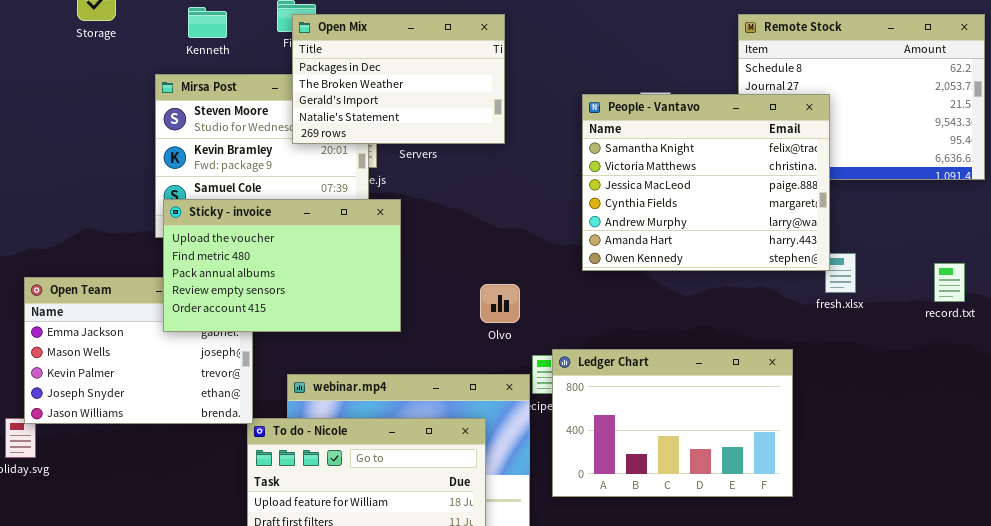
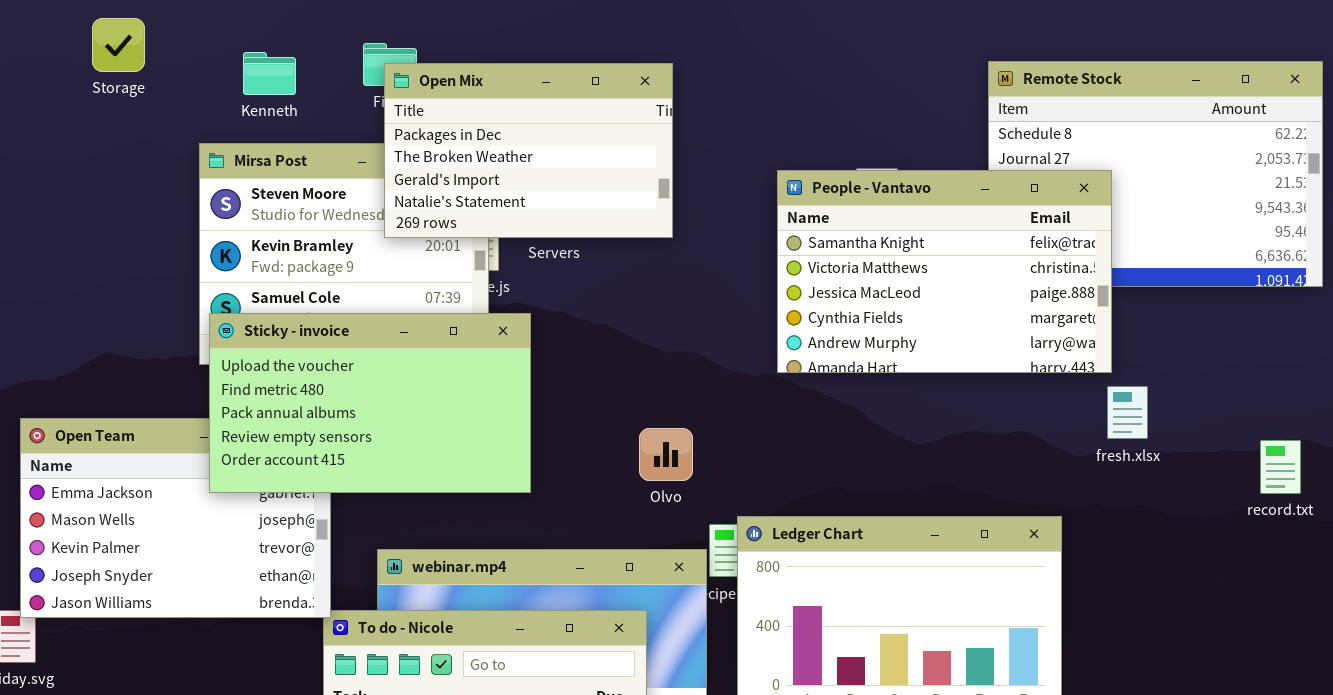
People - Vantavo: [582,94,830,271] -> [777,170,1112,373], resized
record.txt: [934,263,965,302] -> [1260,440,1301,494], moved

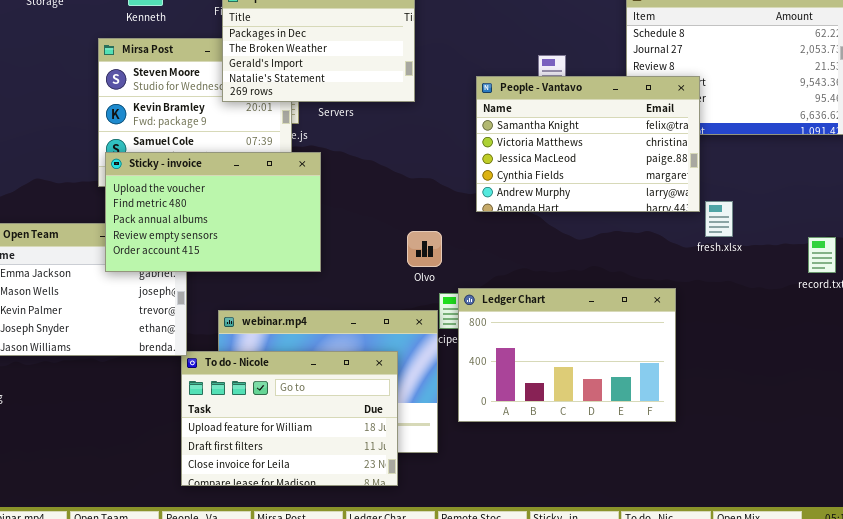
People - Vantavo: [777,170,1112,373] -> [476,76,700,212], moved
Olvo: [639,428,693,481] -> [407,231,442,267], moved

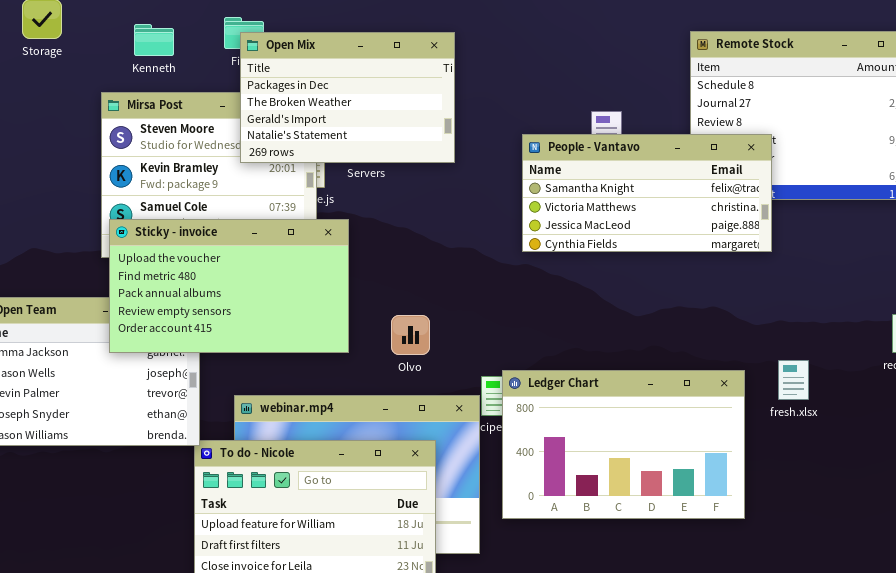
People - Vantavo: [476,76,700,212] -> [522,134,772,252], resized
fresh.xlsx: [705,201,733,237] -> [778,360,809,400], moved
Olvo: [407,231,442,267] -> [391,315,430,355], moved

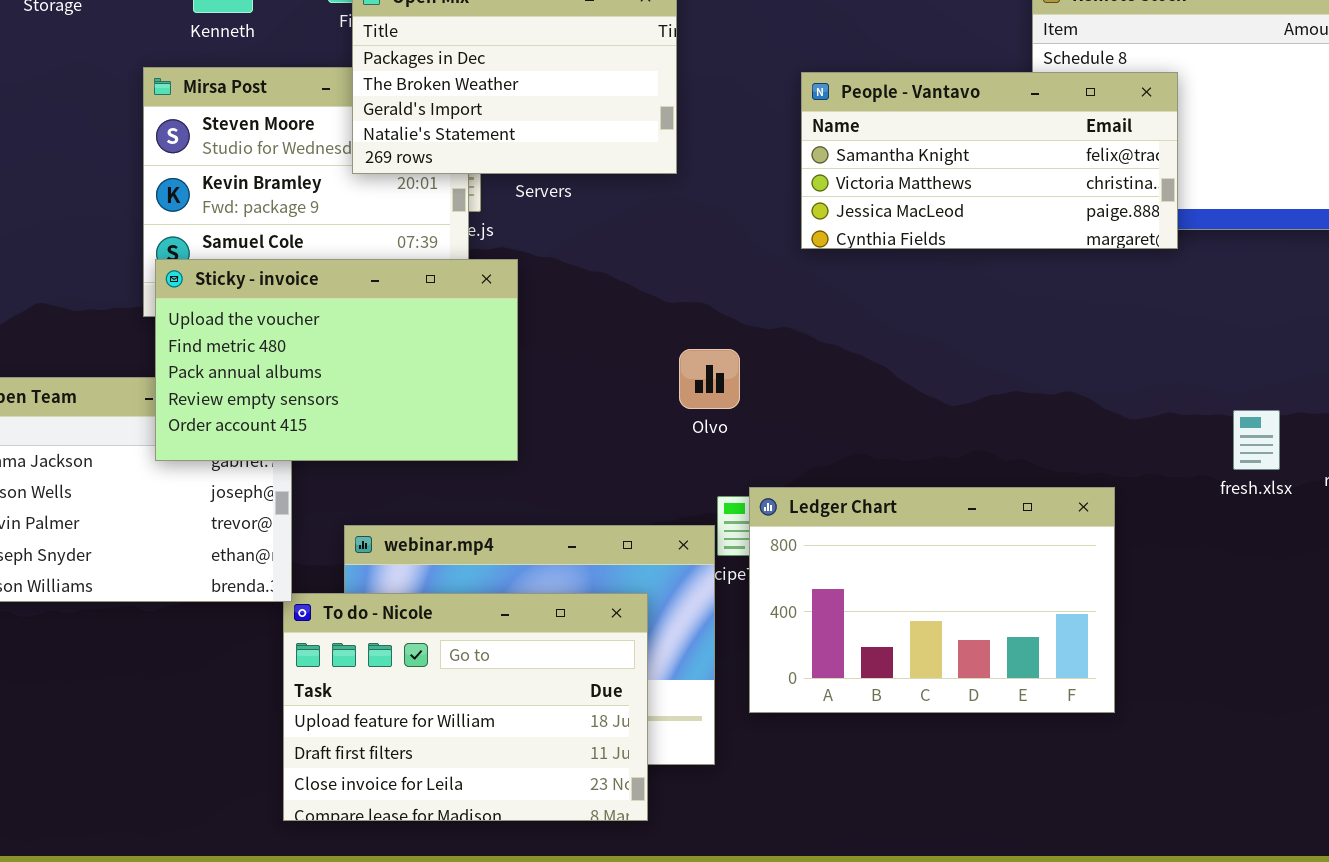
People - Vantavo: [522,134,772,252] -> [801,72,1178,249], moved
Olvo: [391,315,430,355] -> [679,349,740,409], moved
fresh.xlsx: [778,360,809,400] -> [1233,410,1280,470], moved

